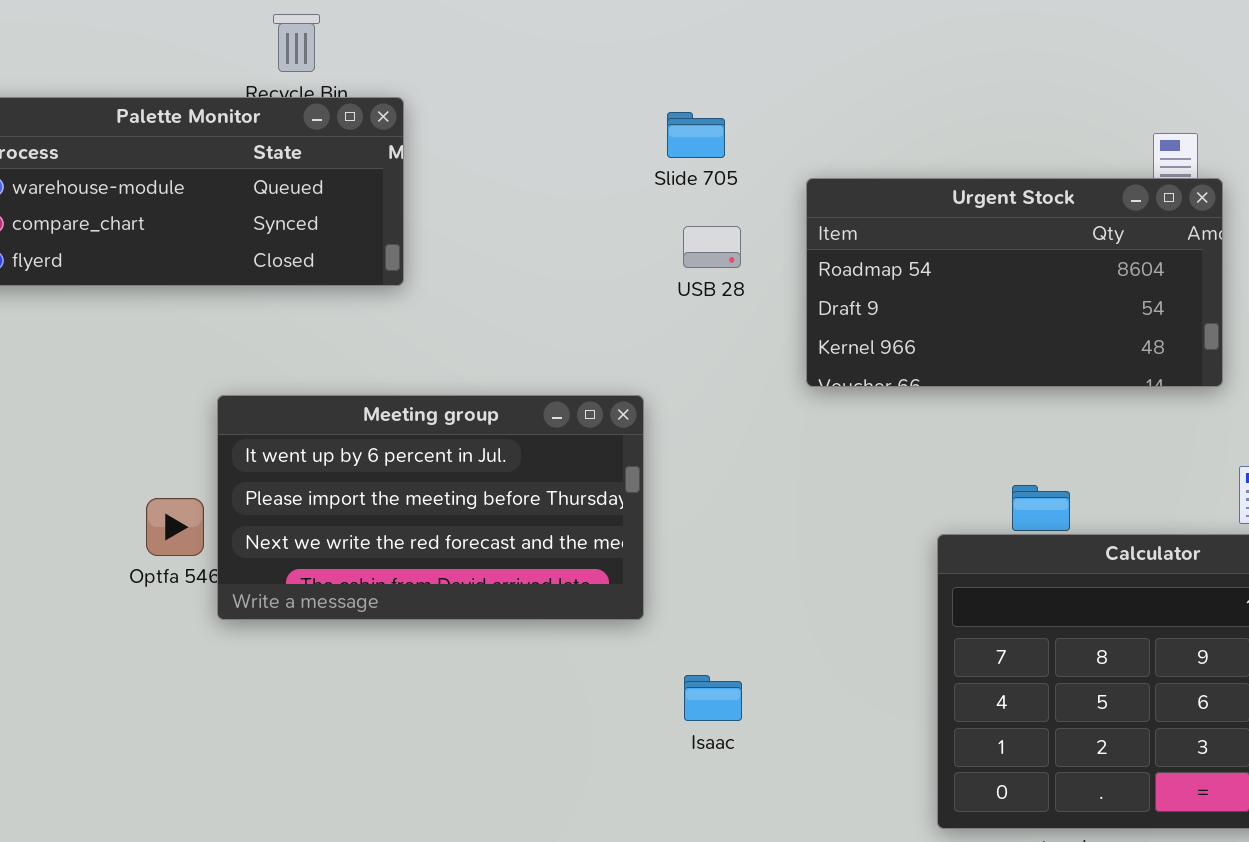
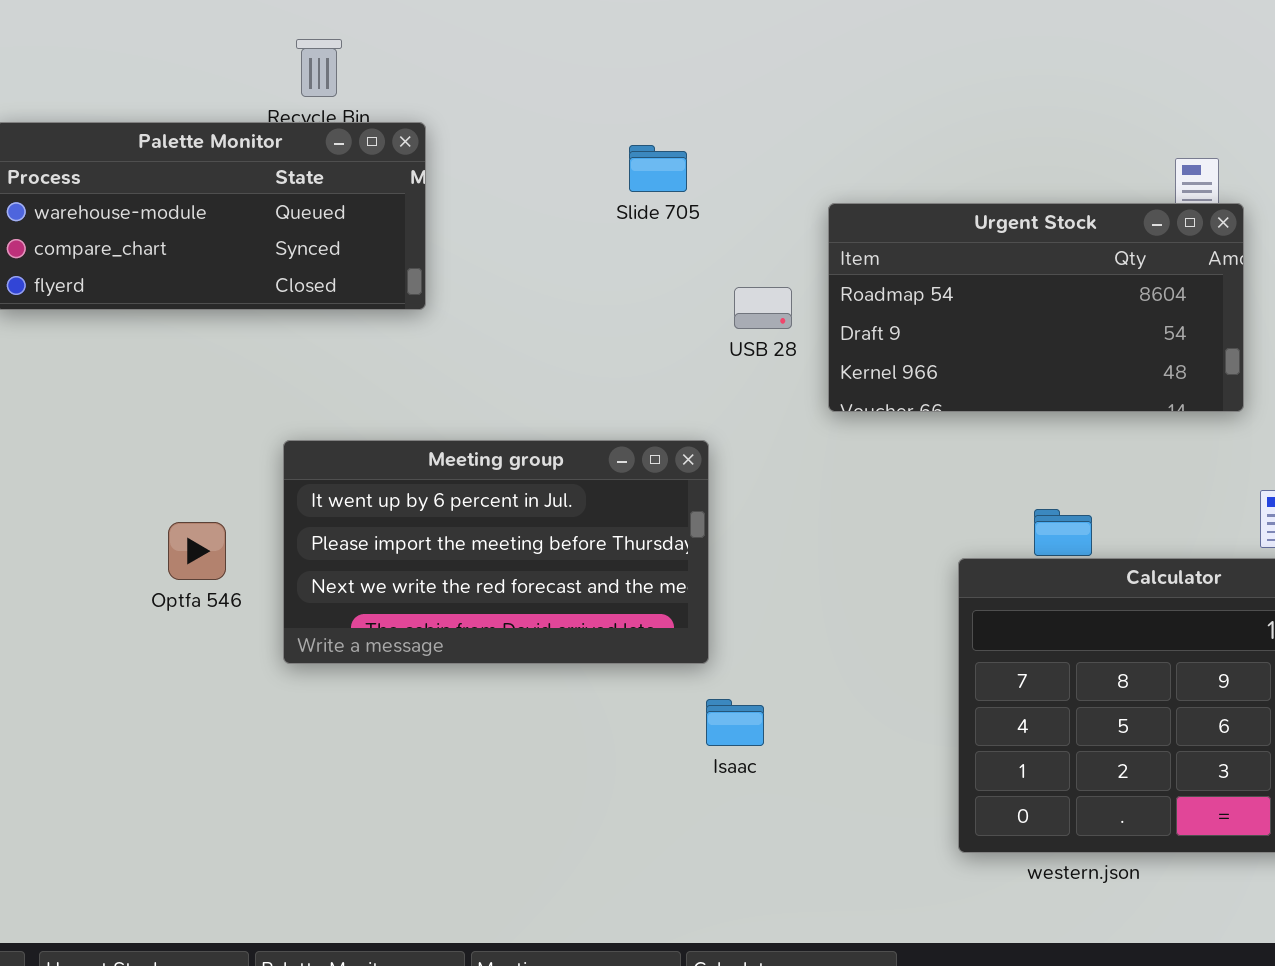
Slide 705: [667,112,725,158] -> [629,145,687,192], moved
USB 28: [683,226,741,268] -> [734,287,792,329], moved
Meeting group: [217,395,644,620] -> [283,440,709,664], moved

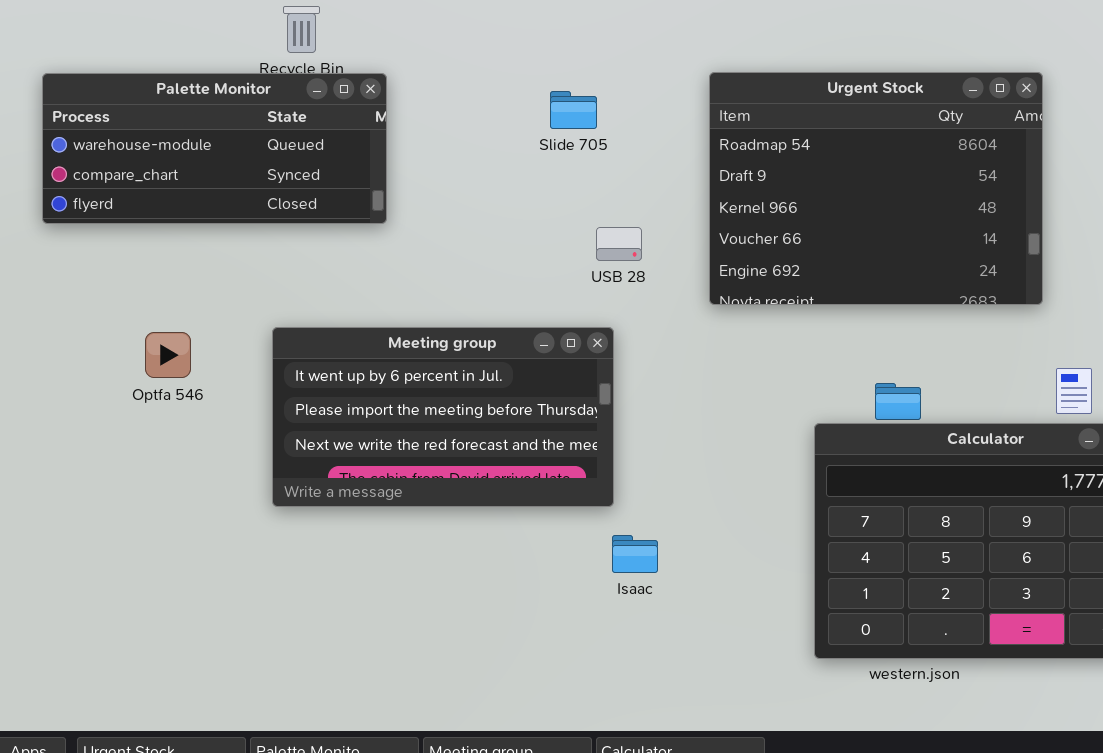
Urgent Stock: [828,203,1244,412] -> [709,72,1043,305], resized
USB 28: [734,287,792,329] -> [596,227,642,261], moved
Optfa 546: [168,522,226,580] -> [145,332,191,378], moved

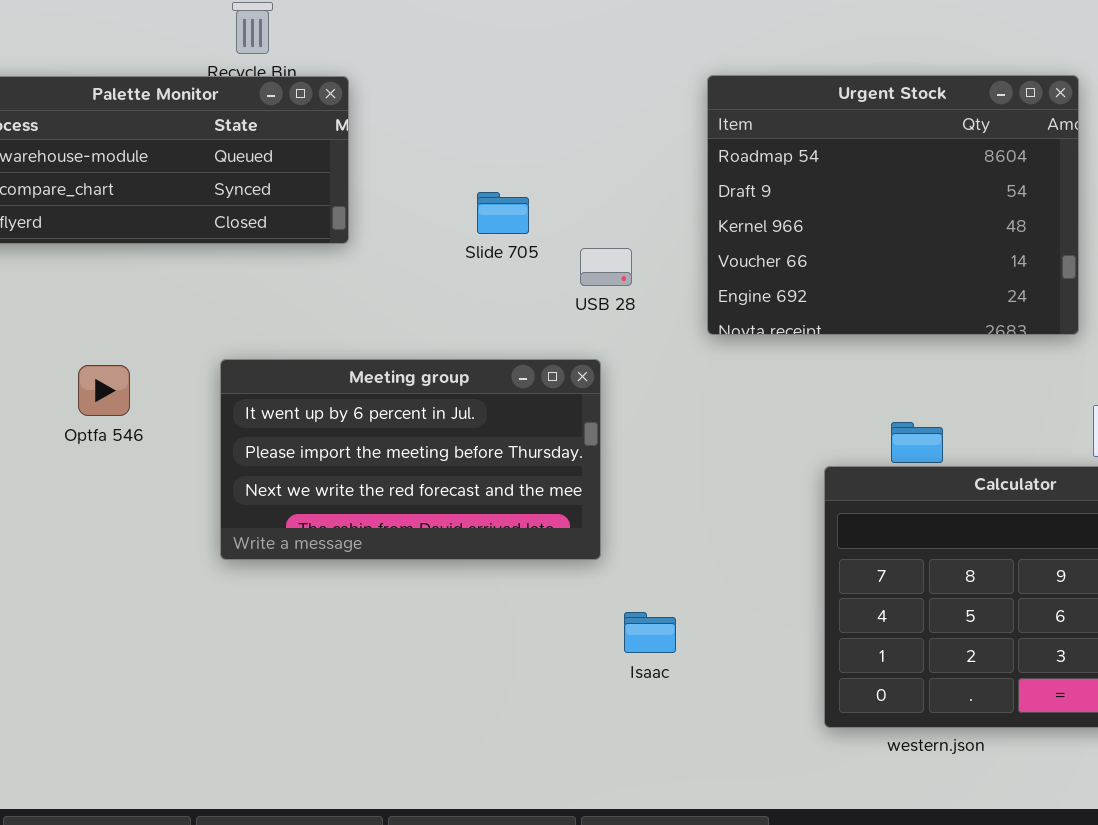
Slide 705: [550,91,597,129] -> [477,192,529,234], moved
Isaac: [612,535,658,573] -> [624,612,676,653], moved

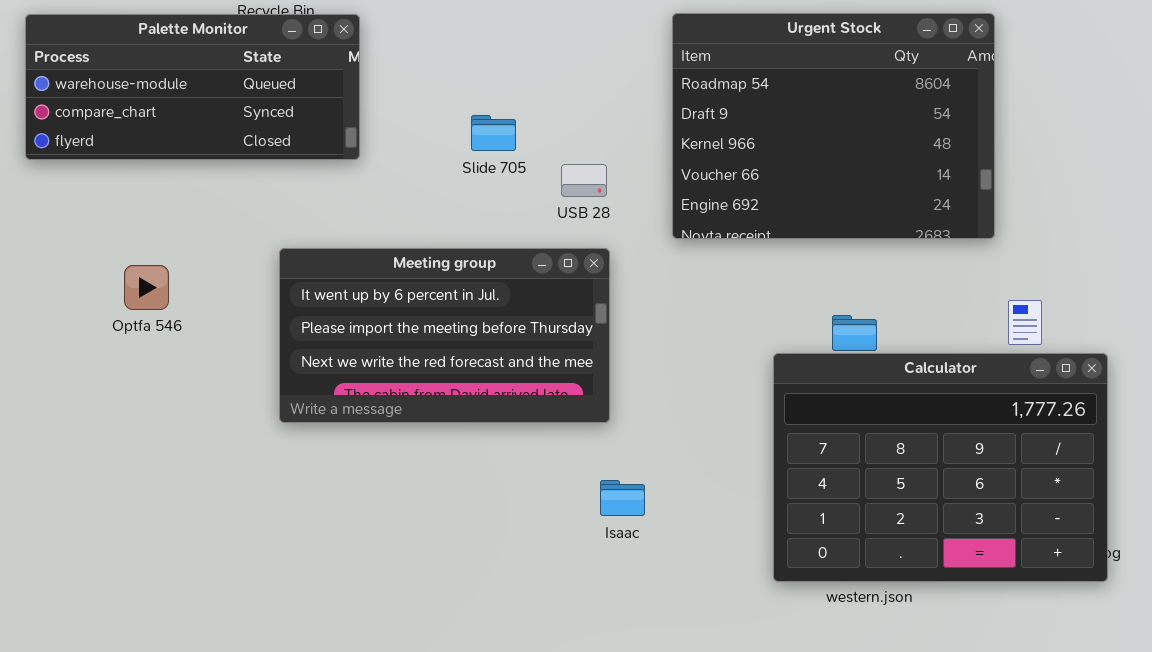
Meeting group: [220,359,601,560] -> [279,248,610,423], moved

